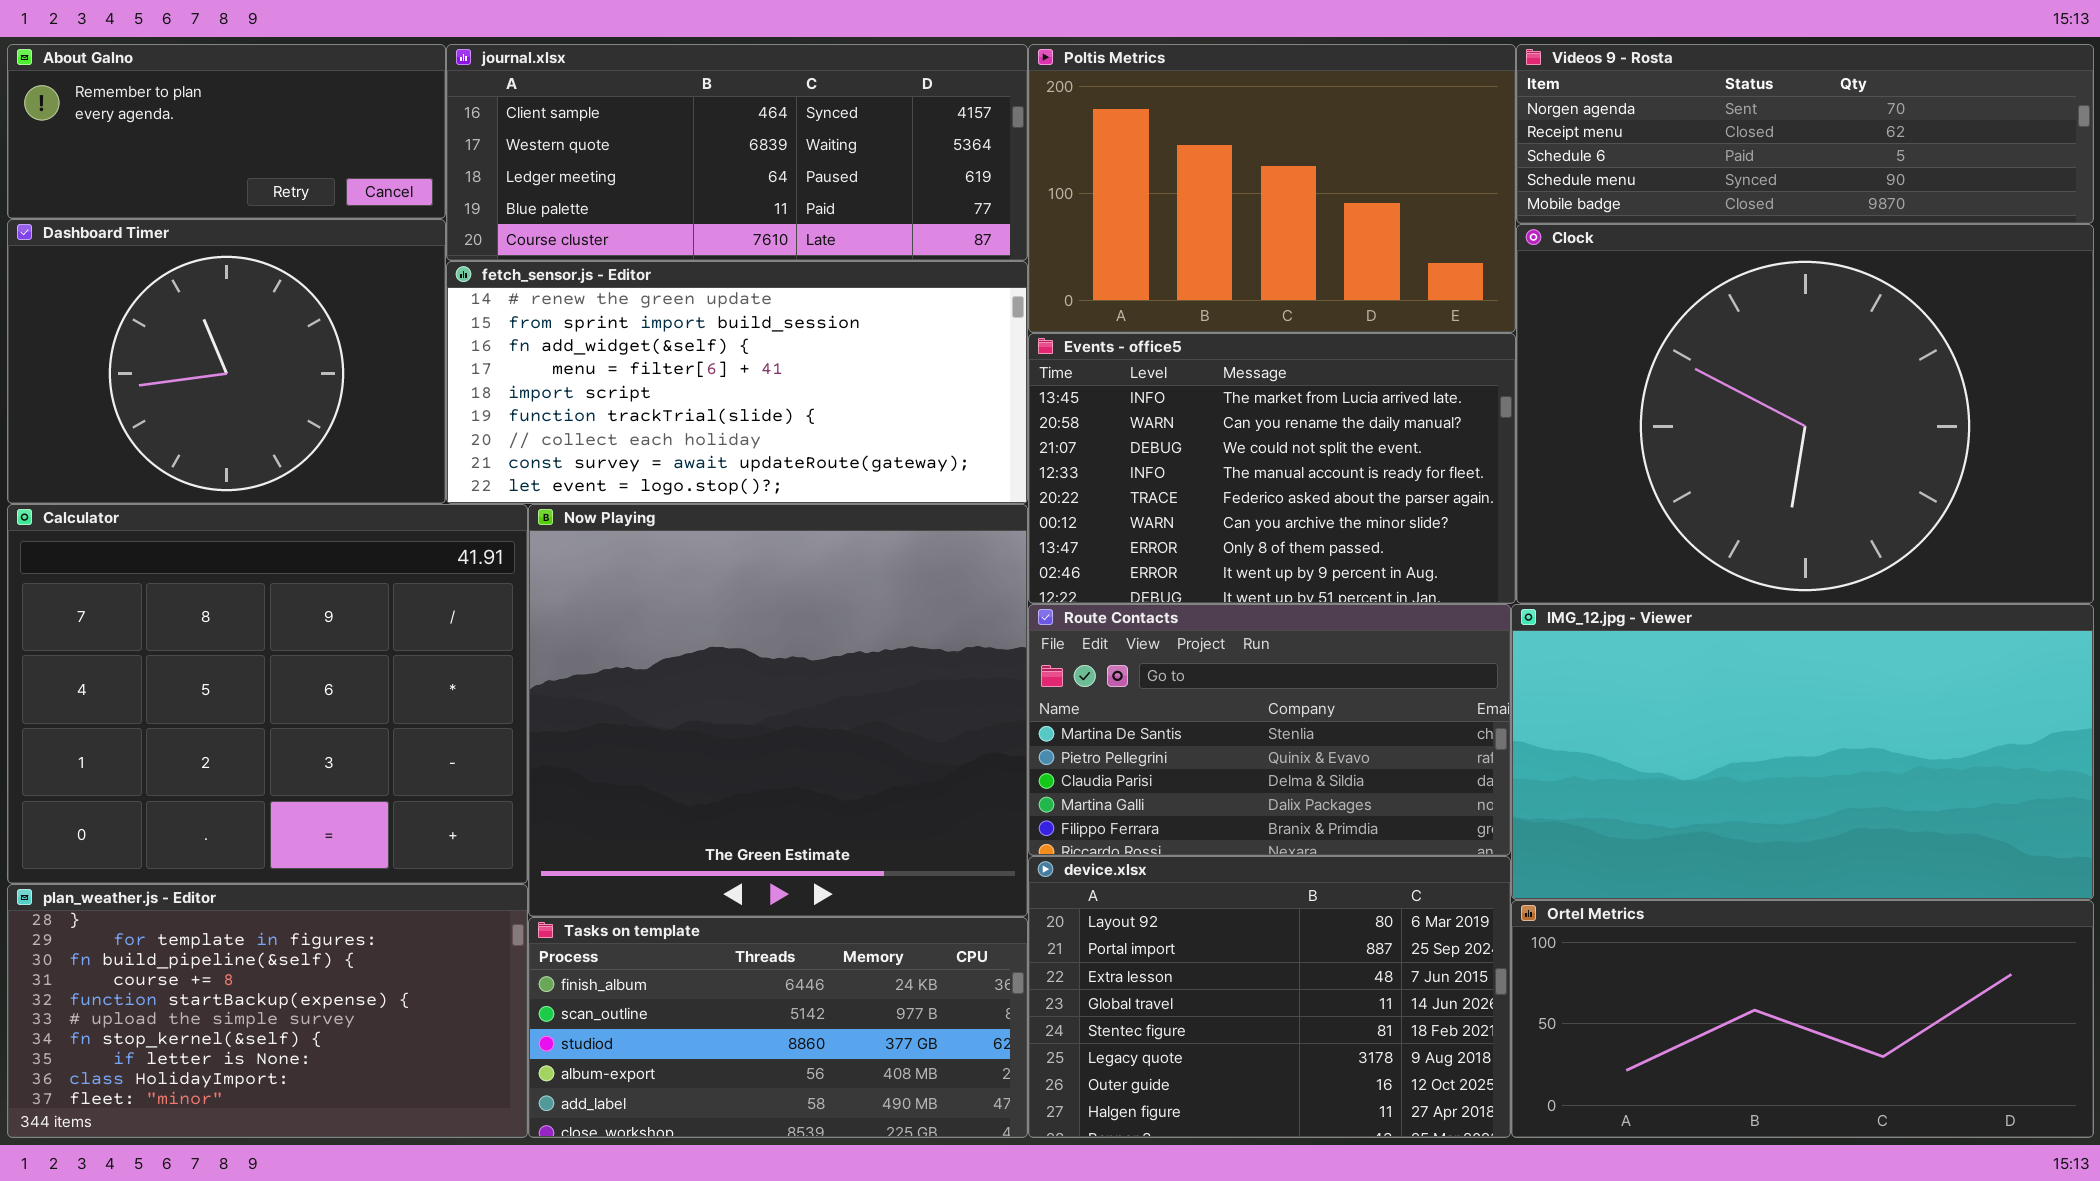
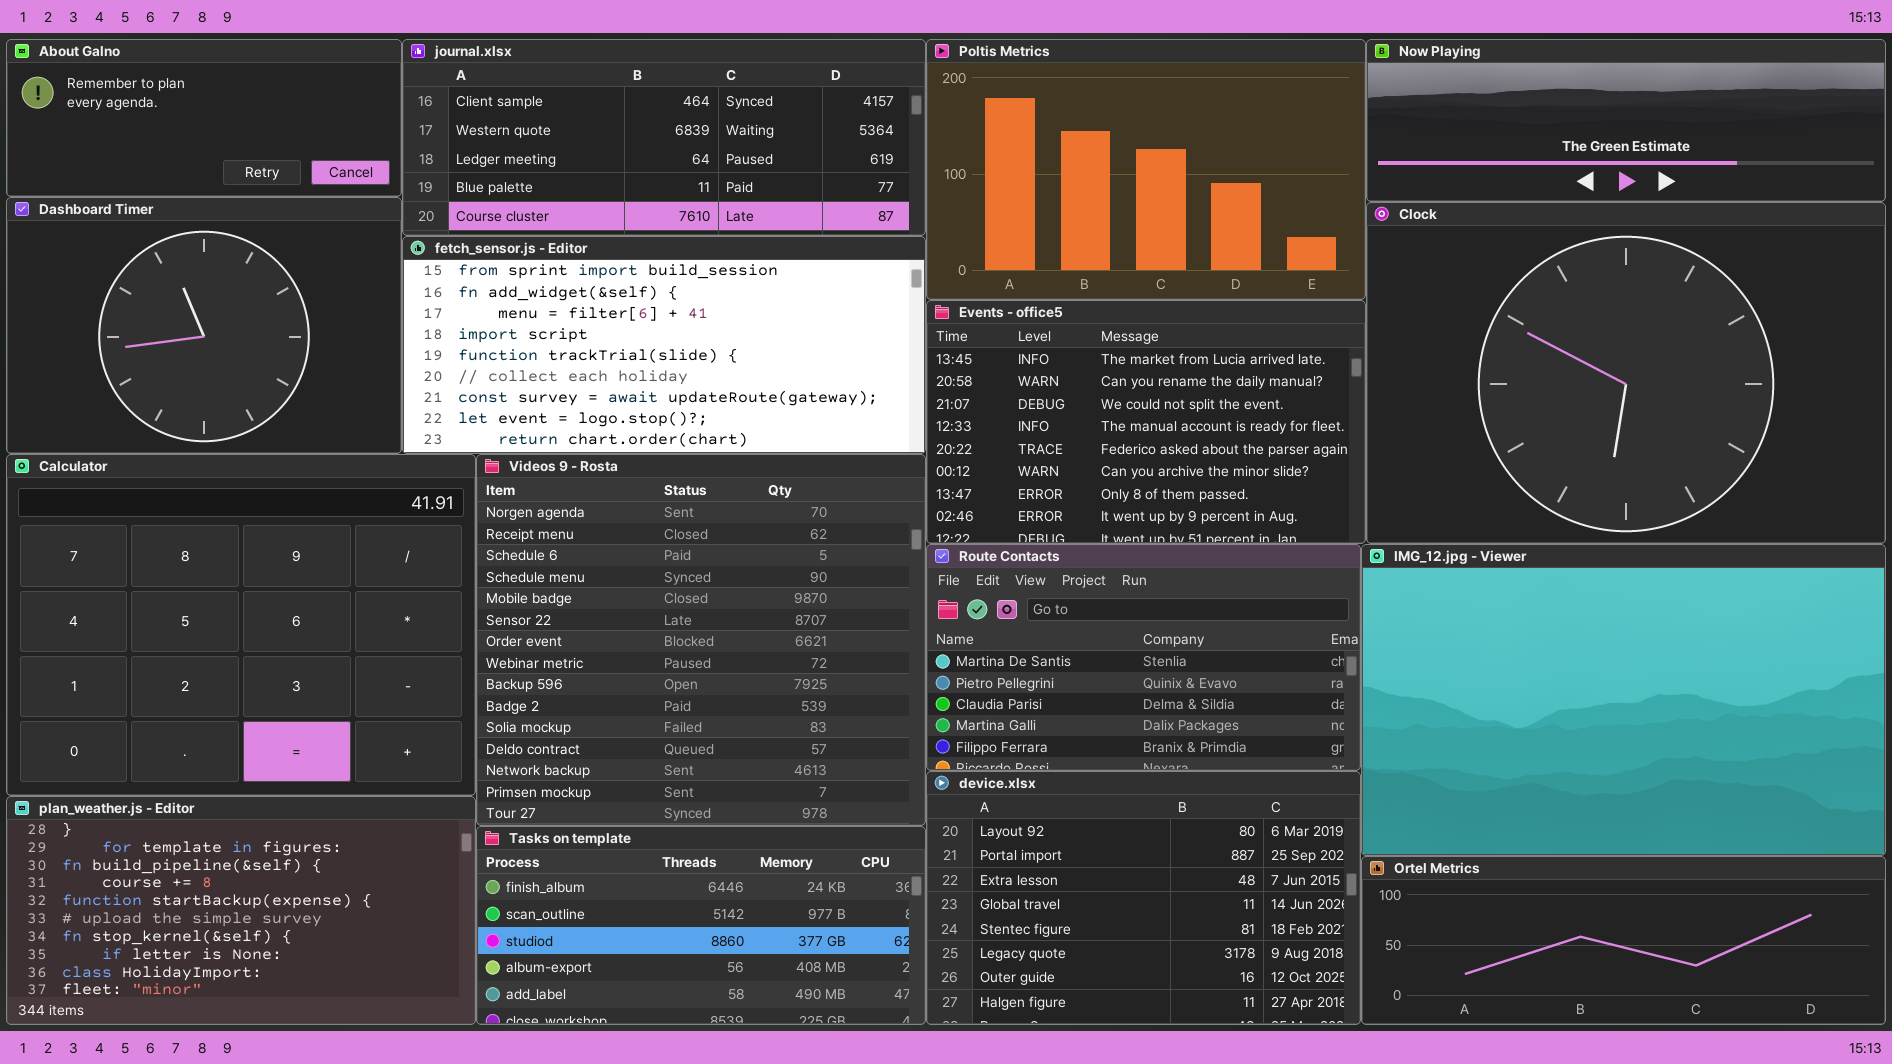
Videos 9 - Rosta: [1516,44,2094,224] -> [476,454,926,826], moved, resized
fetch_sensor.js - Editor: [446,261,1028,504] -> [402,236,926,454], scrolled down 1 row
Now Playing: [528,504,1028,917] -> [1366,39,1886,202], moved, resized
IMG_12.jpg - Viewer: [1511,604,2094,900] -> [1361,544,1886,856], resized
Ortel Metrics: [1511,900,2094,1138] -> [1361,856,1886,1025], resized

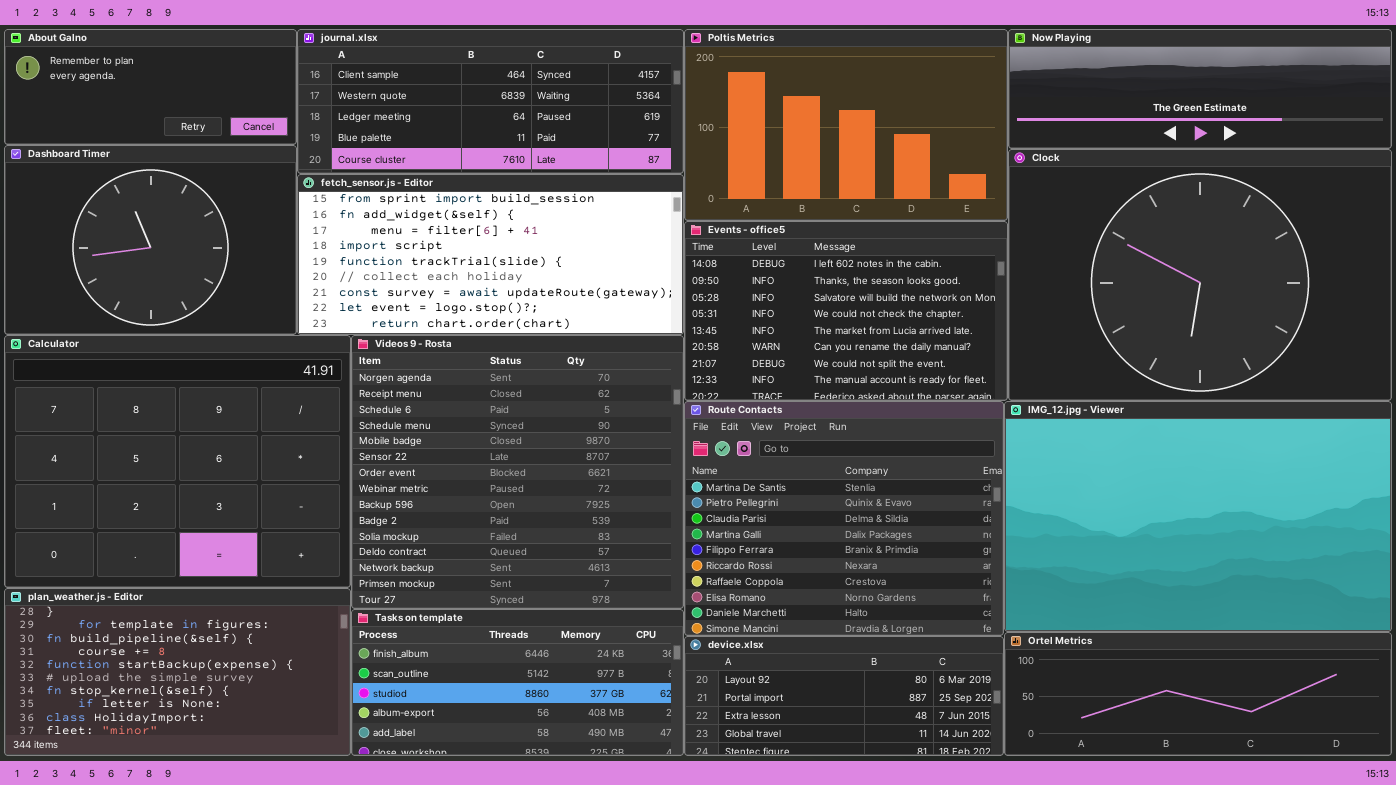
Events - office5: [926,300,1366,544] -> [684,221,1008,401], scrolled up 4 rows
Route Contacts: [926,544,1361,771] -> [684,401,1004,636], resized
device.xlsx: [926,771,1361,1025] -> [684,636,1004,756], resized

